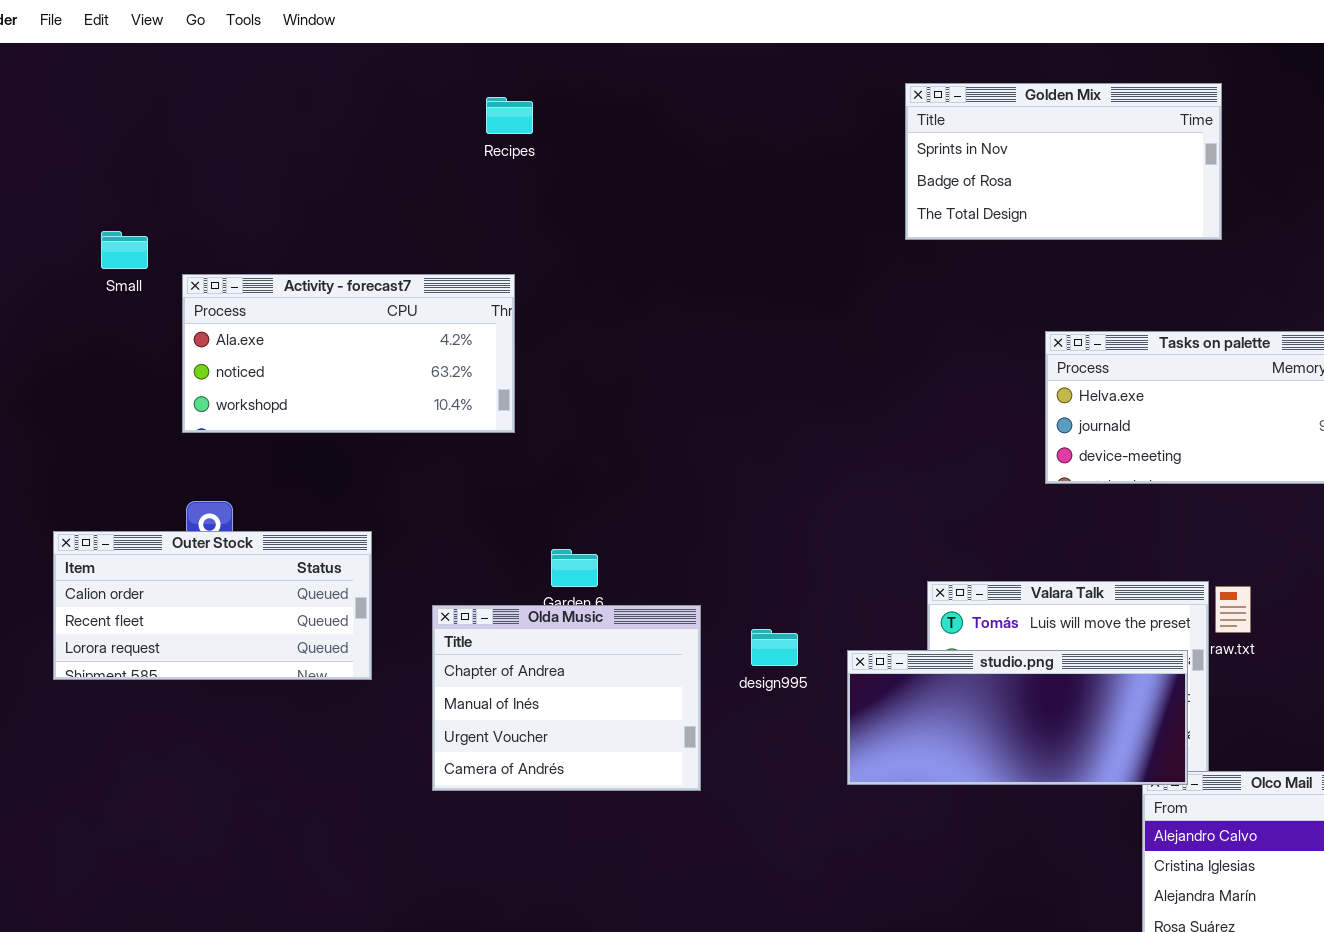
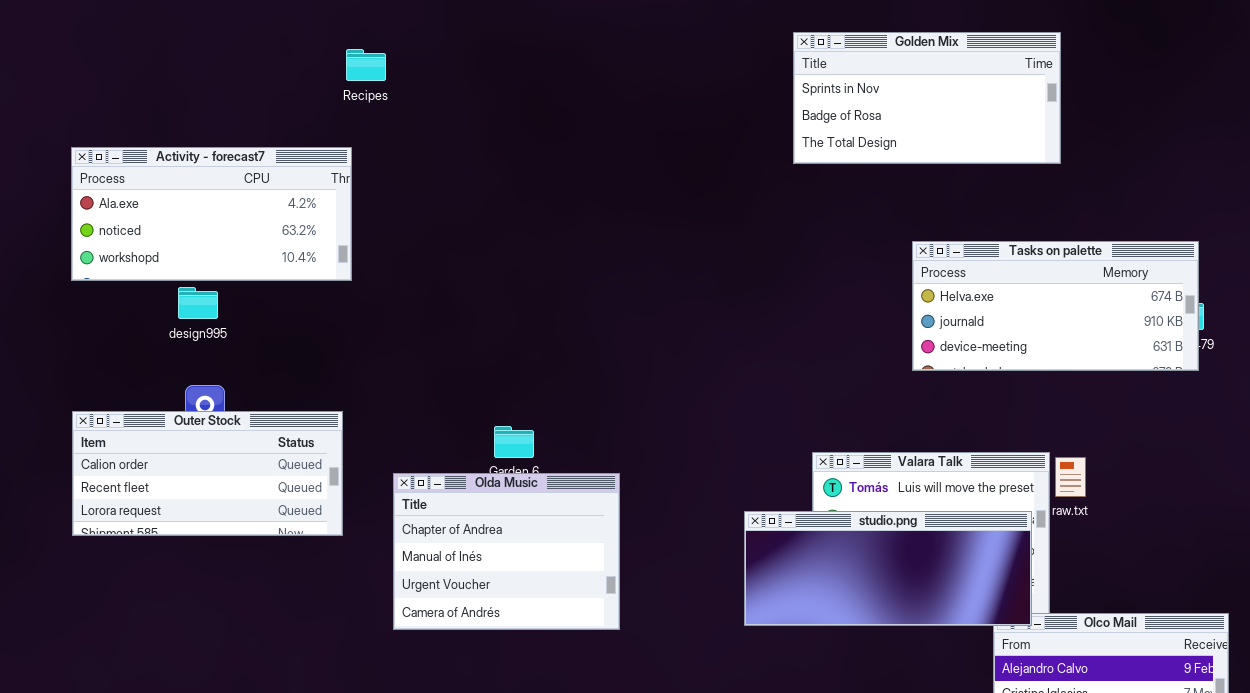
Recipes: [486,97,533,134] -> [346,49,386,81], moved
Activity - forecast7: [182,274,515,433] -> [71,147,352,281], moved
design995: [751,629,798,666] -> [178,287,218,319], moved

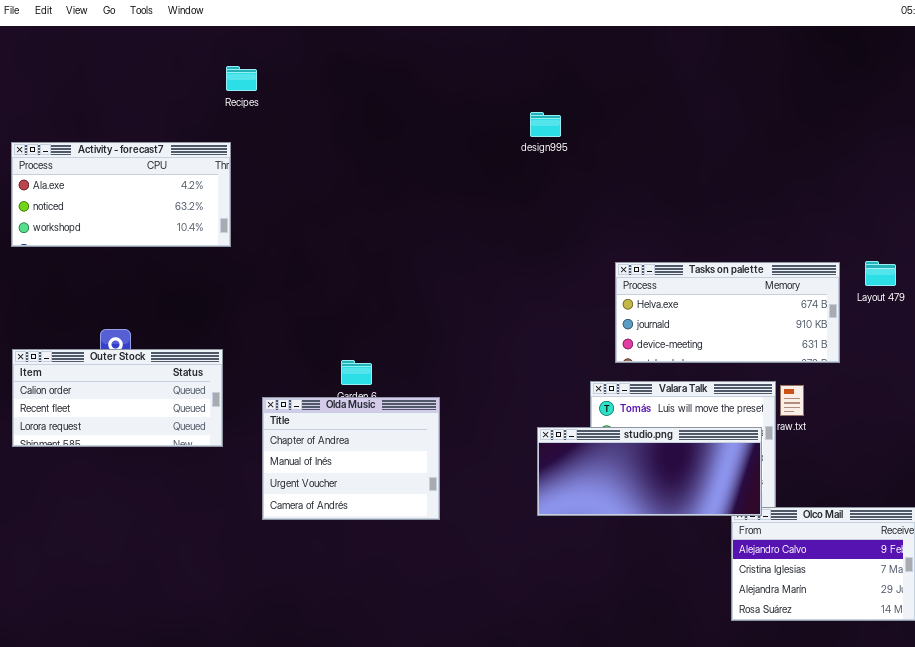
Golden Mix: [793,32,1061,164] -> none, closed
Tasks on palette: [912,241,1199,371] -> [615,262,840,363], moved
design995: [178,287,218,319] -> [530,112,561,137], moved

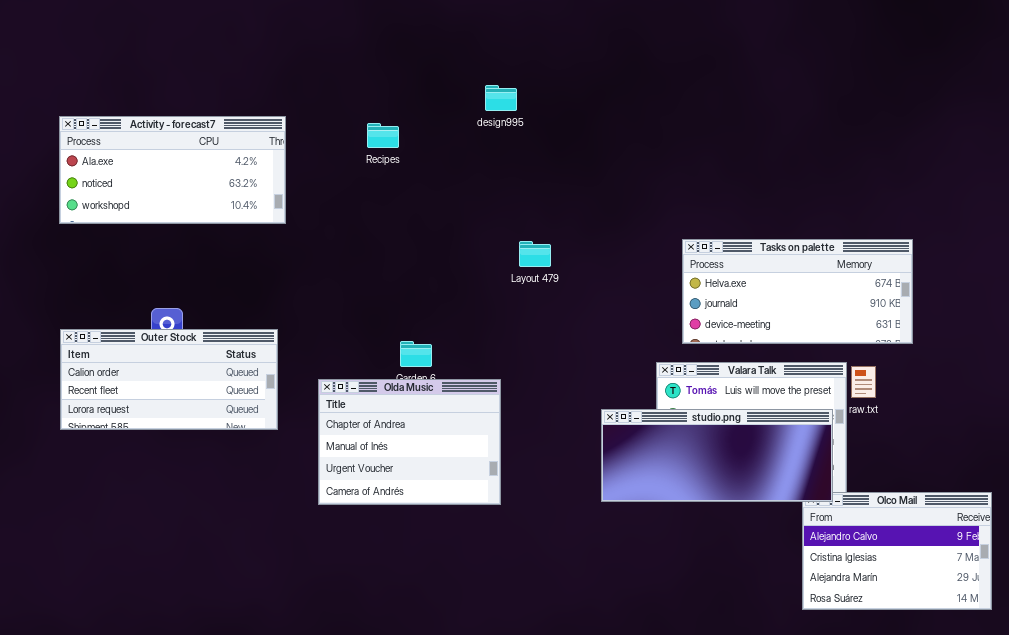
Recipes: [226,66,257,91] -> [367,123,399,148], moved
design995: [530,112,561,137] -> [485,85,517,111], moved
Layout 479: [865,261,896,286] -> [519,241,551,267], moved

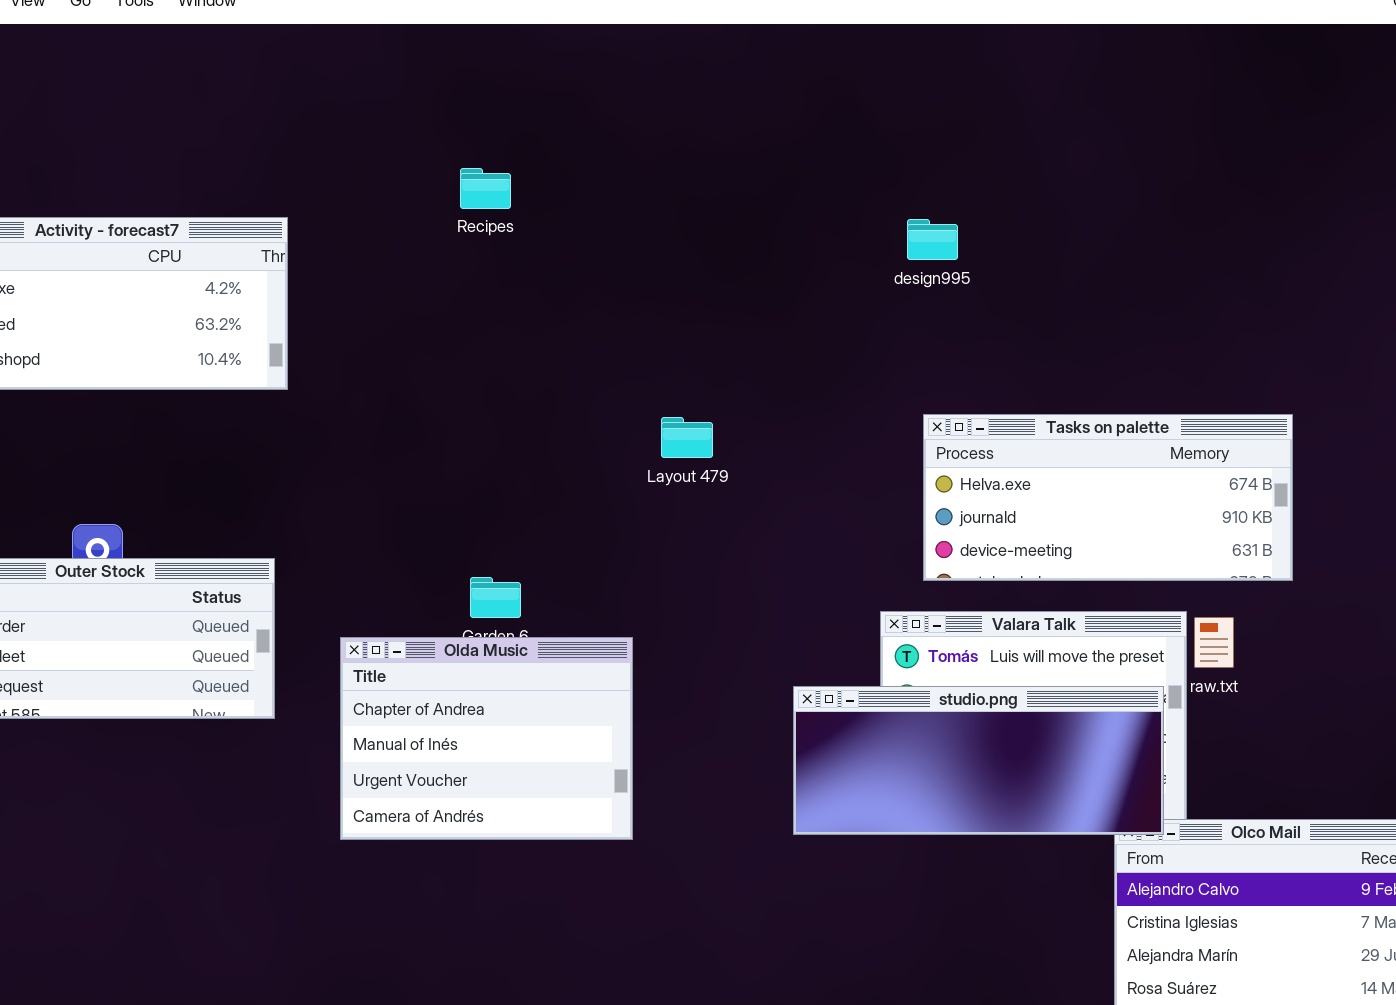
design995: [485,85,517,111] -> [907,219,958,260], moved
Recipes: [367,123,399,148] -> [460,168,511,209], moved

